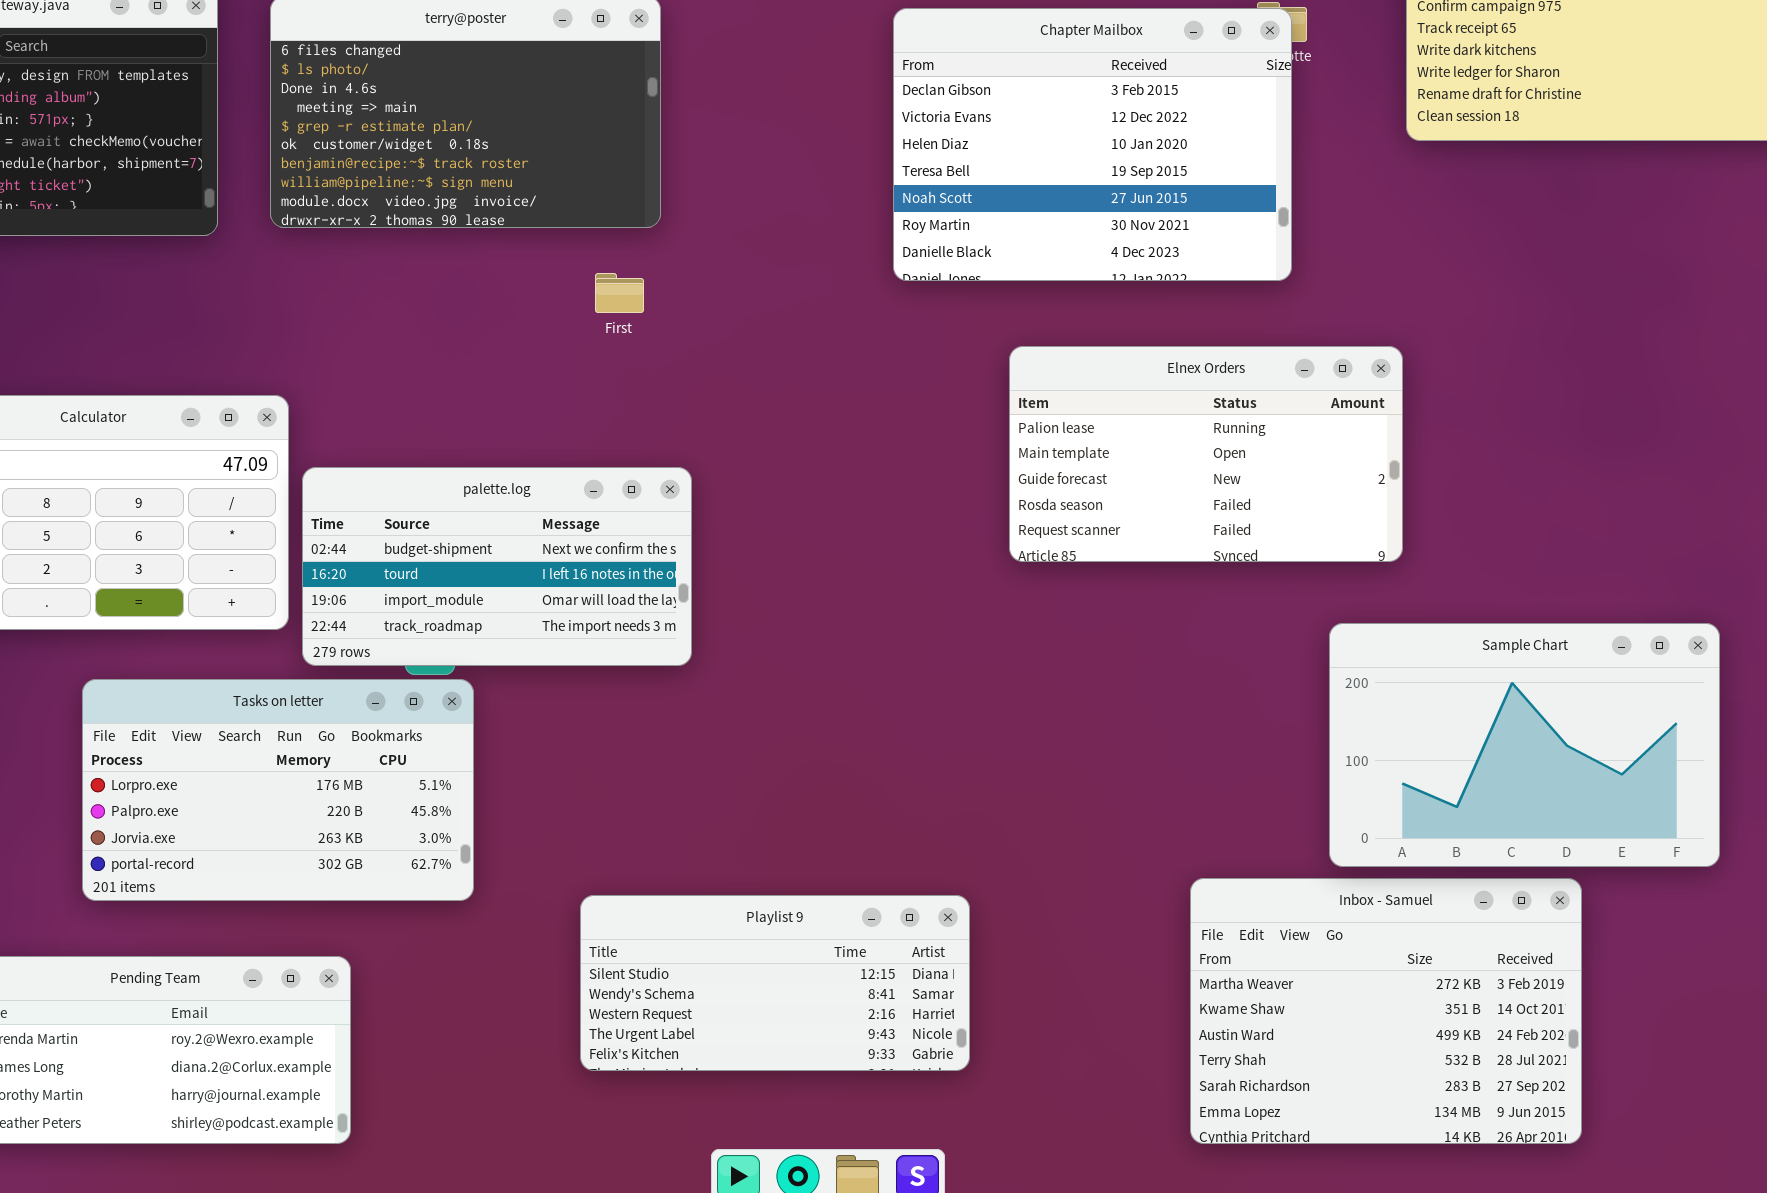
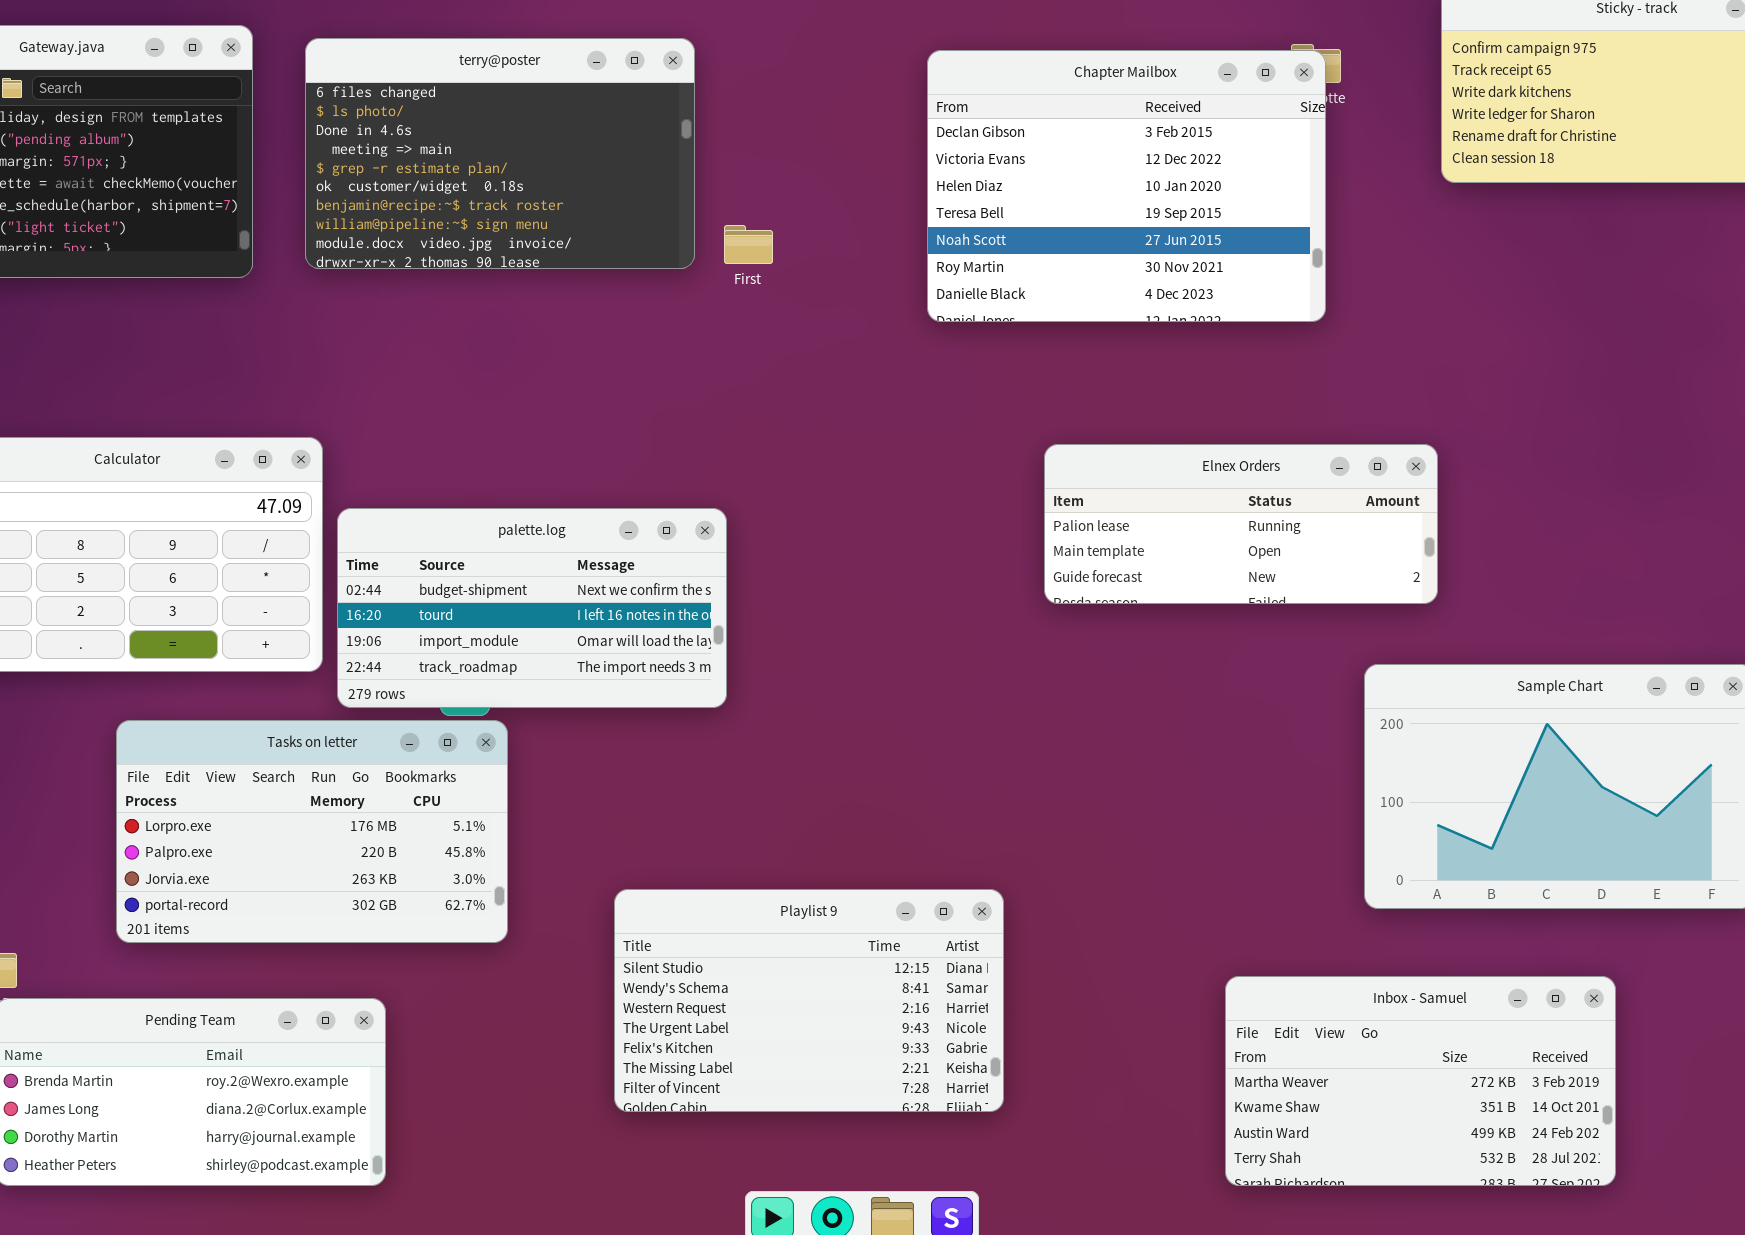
First: [595,273,644,313] -> [724,225,773,264], moved
Elnex Orders: [1009,346,1403,562] -> [1044,444,1438,604], resized
Inbox - Samuel: [1190,878,1582,1144] -> [1225,976,1616,1186], resized
Playlist 9: [580,895,970,1071] -> [614,889,1004,1112], resized

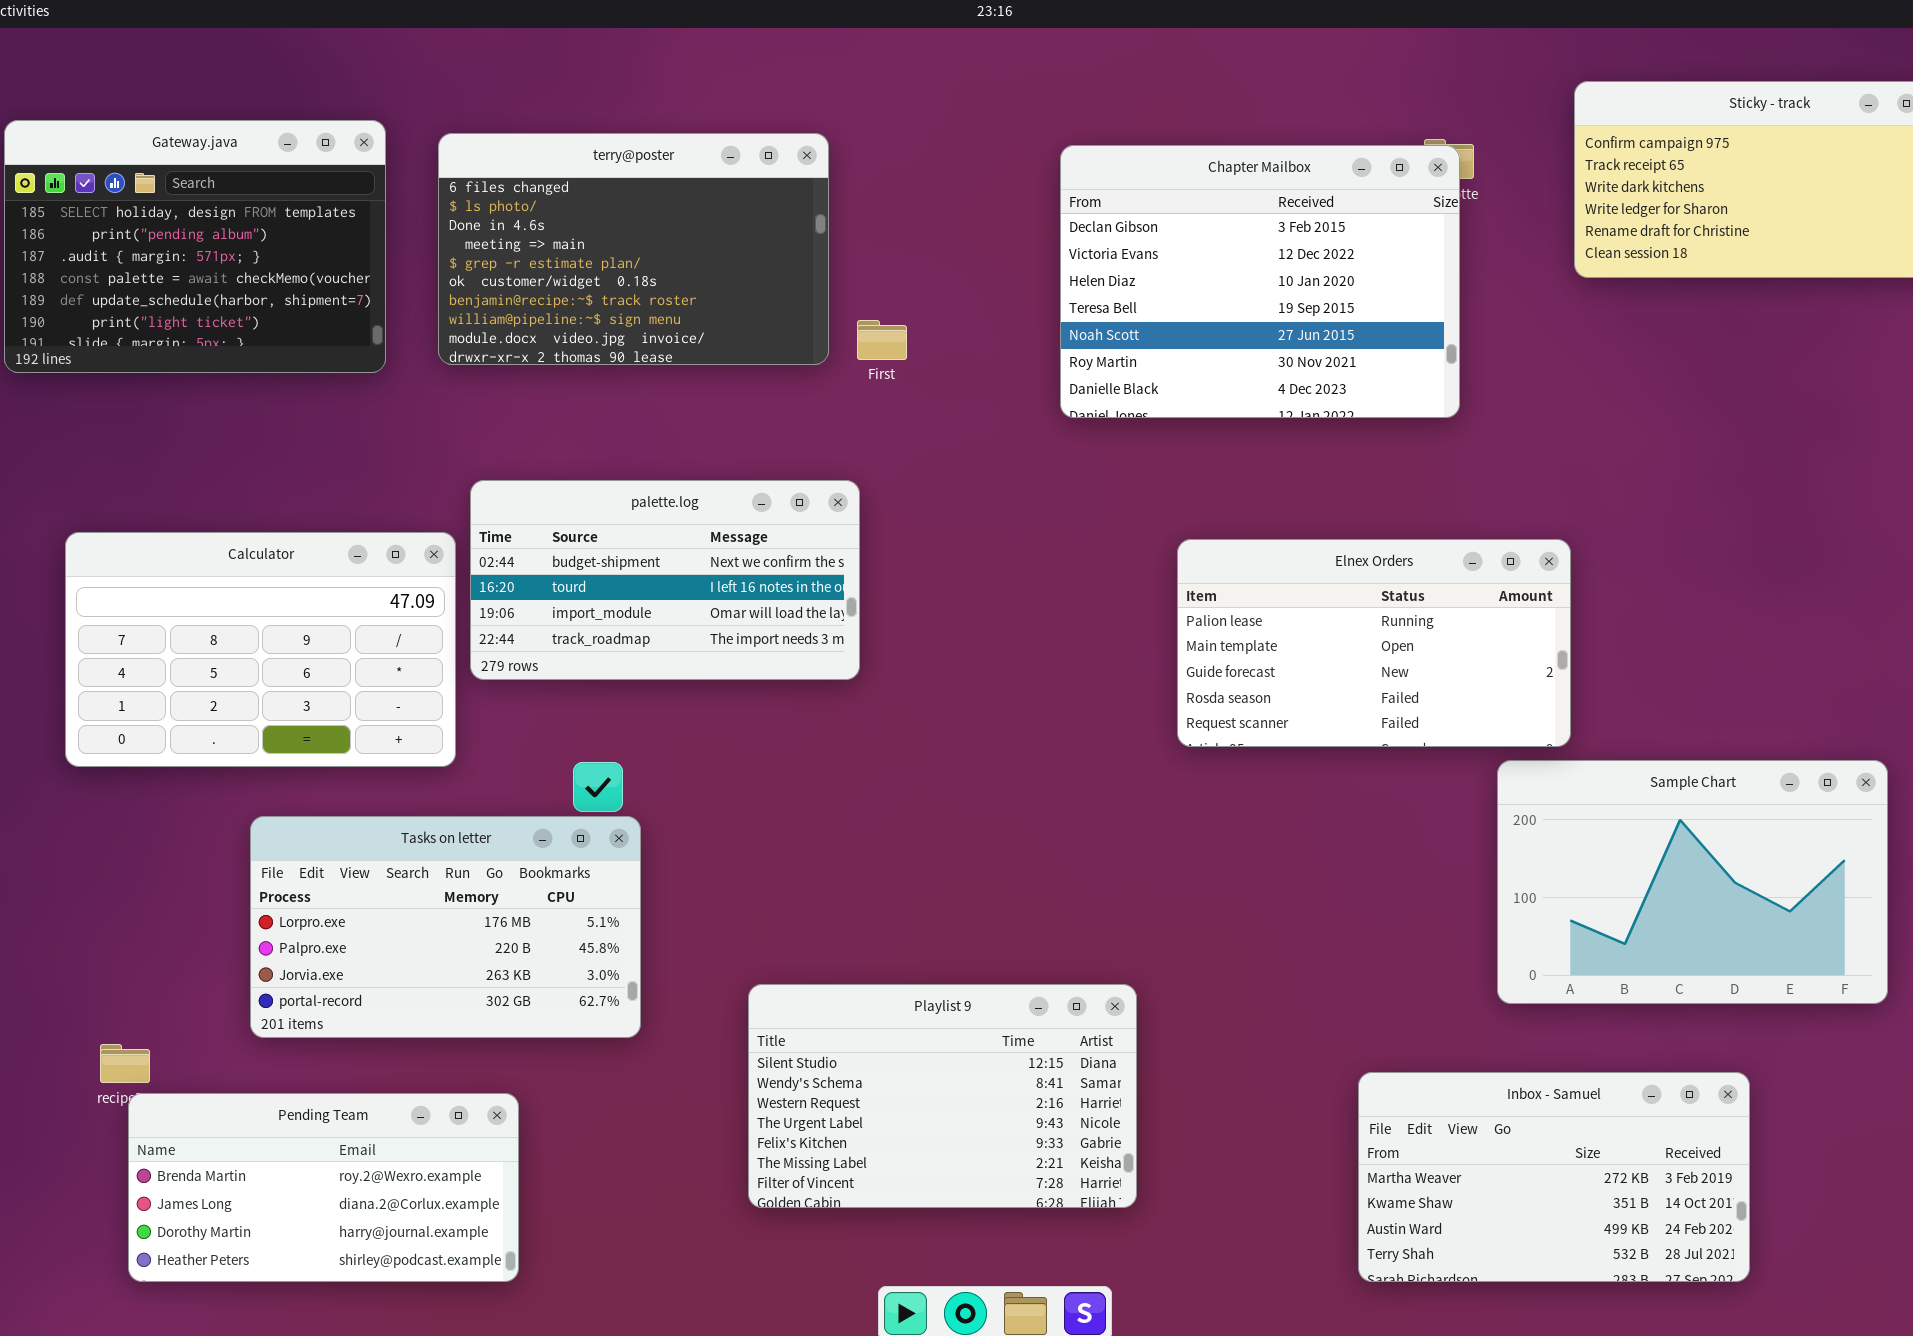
Elnex Orders: [1044,444,1438,604] -> [1177,539,1571,747], resized
palette.log: [337,508,727,708] -> [470,480,860,680], moved

